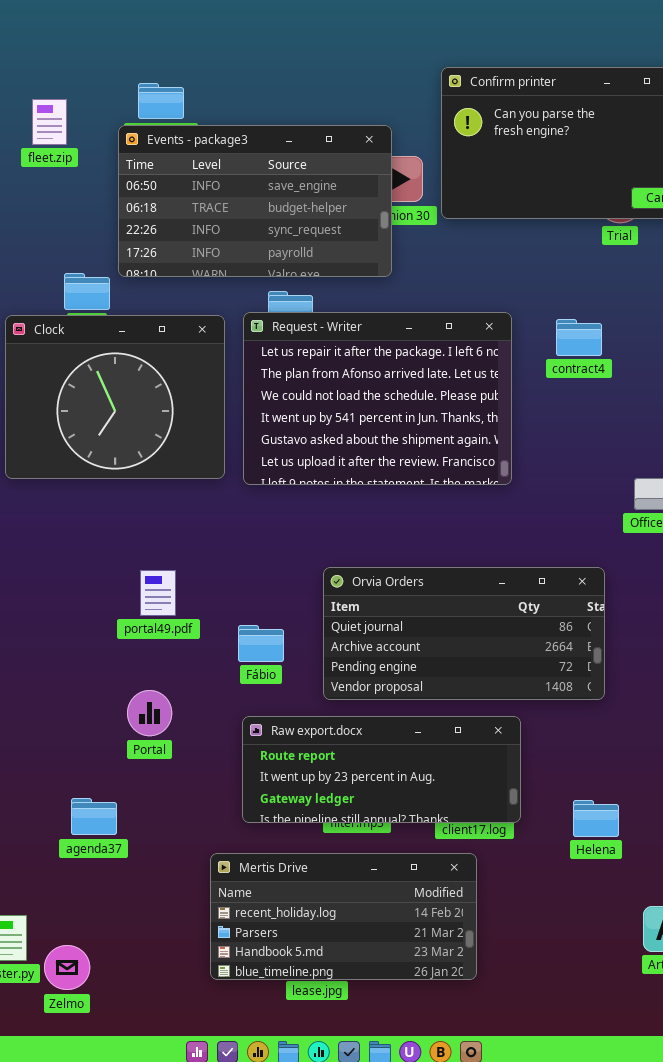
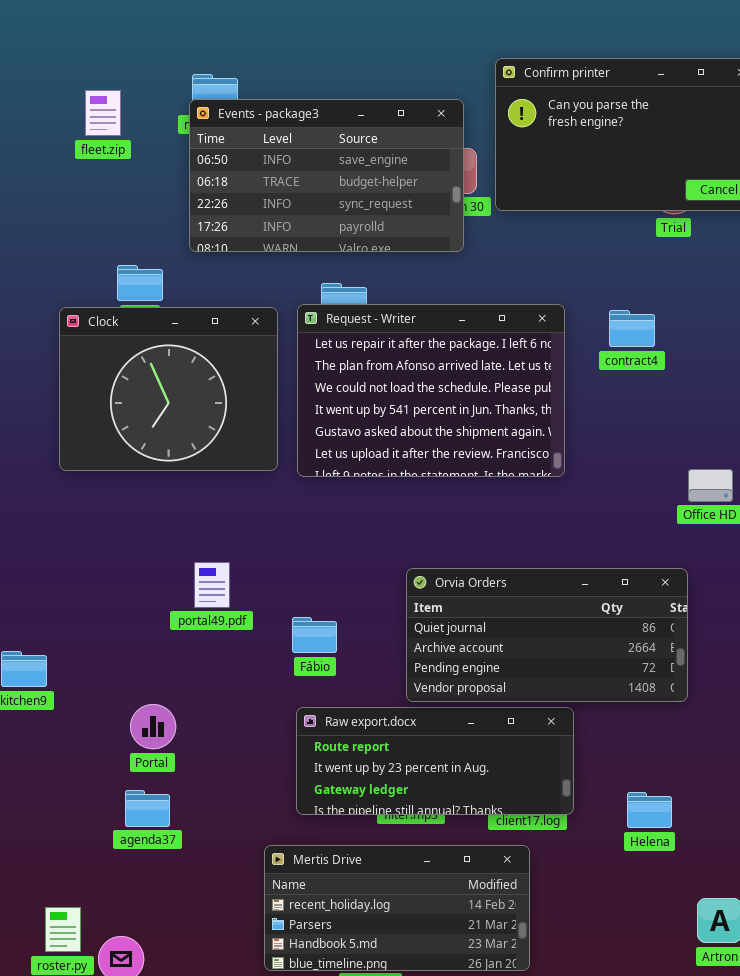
Events - package3: [118,125,392,277] -> [189,99,464,252], moved
Orvia Orders: [323,567,605,700] -> [406,568,688,702], moved
Portal: [127,690,172,736] -> [130,704,176,749], moved

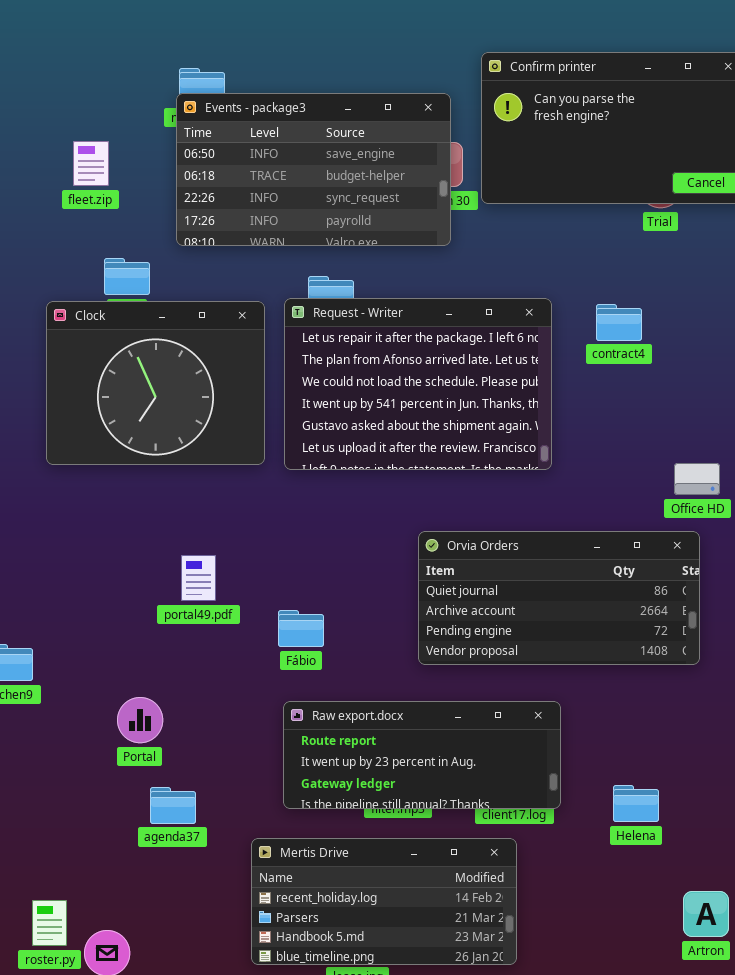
fleet.zip: [85,90,121,136] -> [73,141,109,186], moved
Orvia Orders: [406,568,688,702] -> [418,531,700,665], moved
agenda37: [125,790,170,827] -> [150,787,196,824], moved

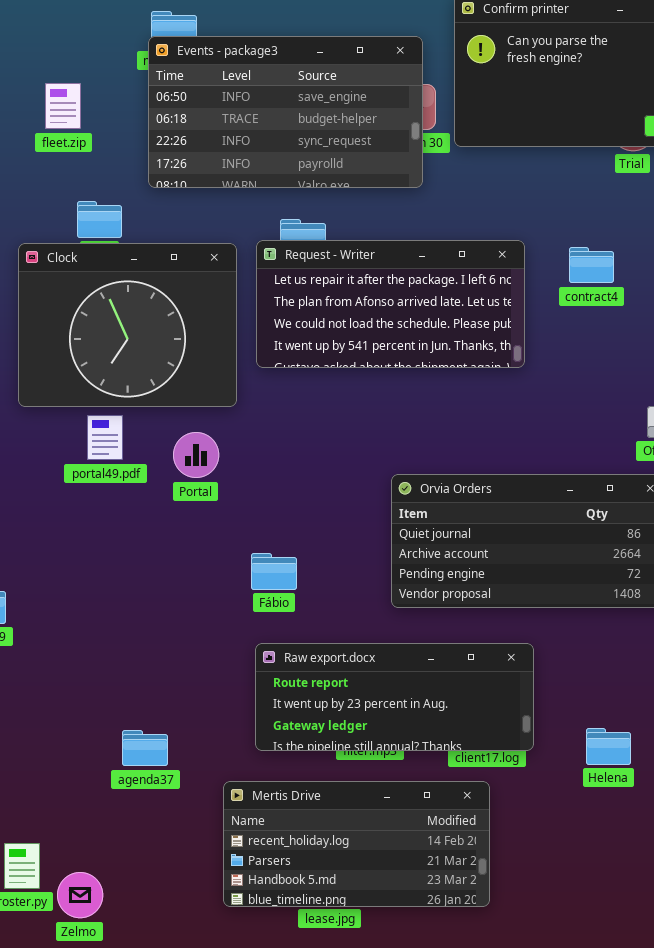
Request - Writer: [284,298,552,470] -> [256,240,525,368], resized
portal49.pdf: [181,555,216,601] -> [87,415,123,460], moved
Portal: [117,697,163,743] -> [173,432,219,478], moved

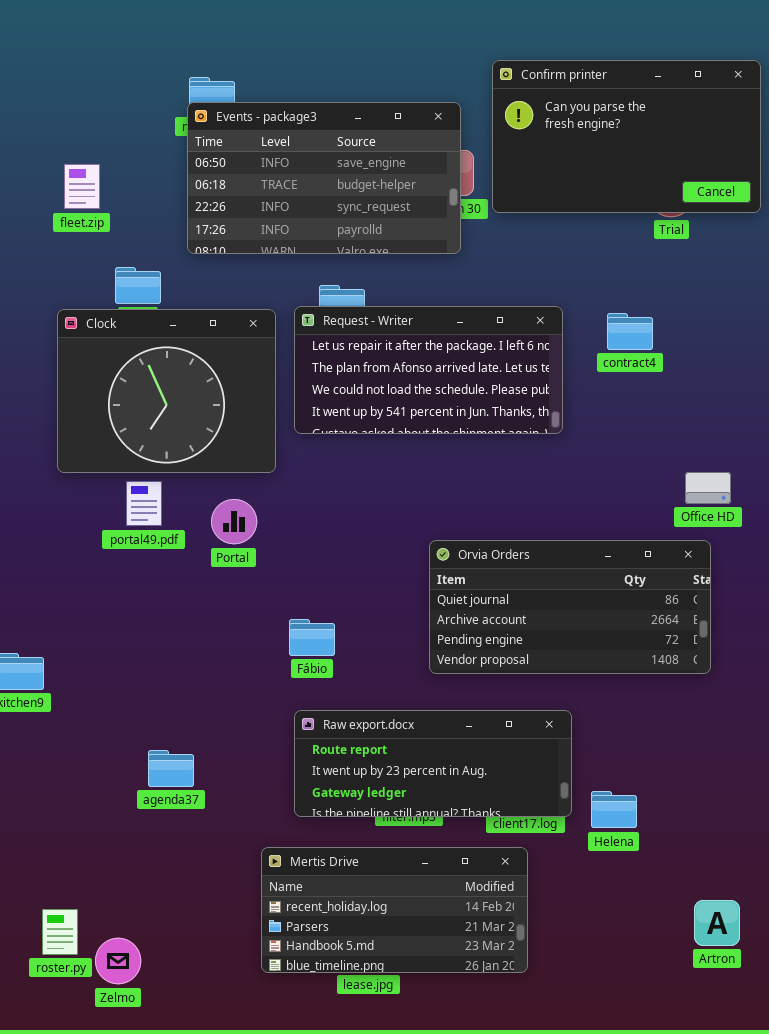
fleet.zip: [45,83,81,129] -> [64,164,100,209], moved
Helena: [586,728,631,765] -> [591,791,637,828], moved
agenda37: [122,730,168,766] -> [148,750,194,787], moved

